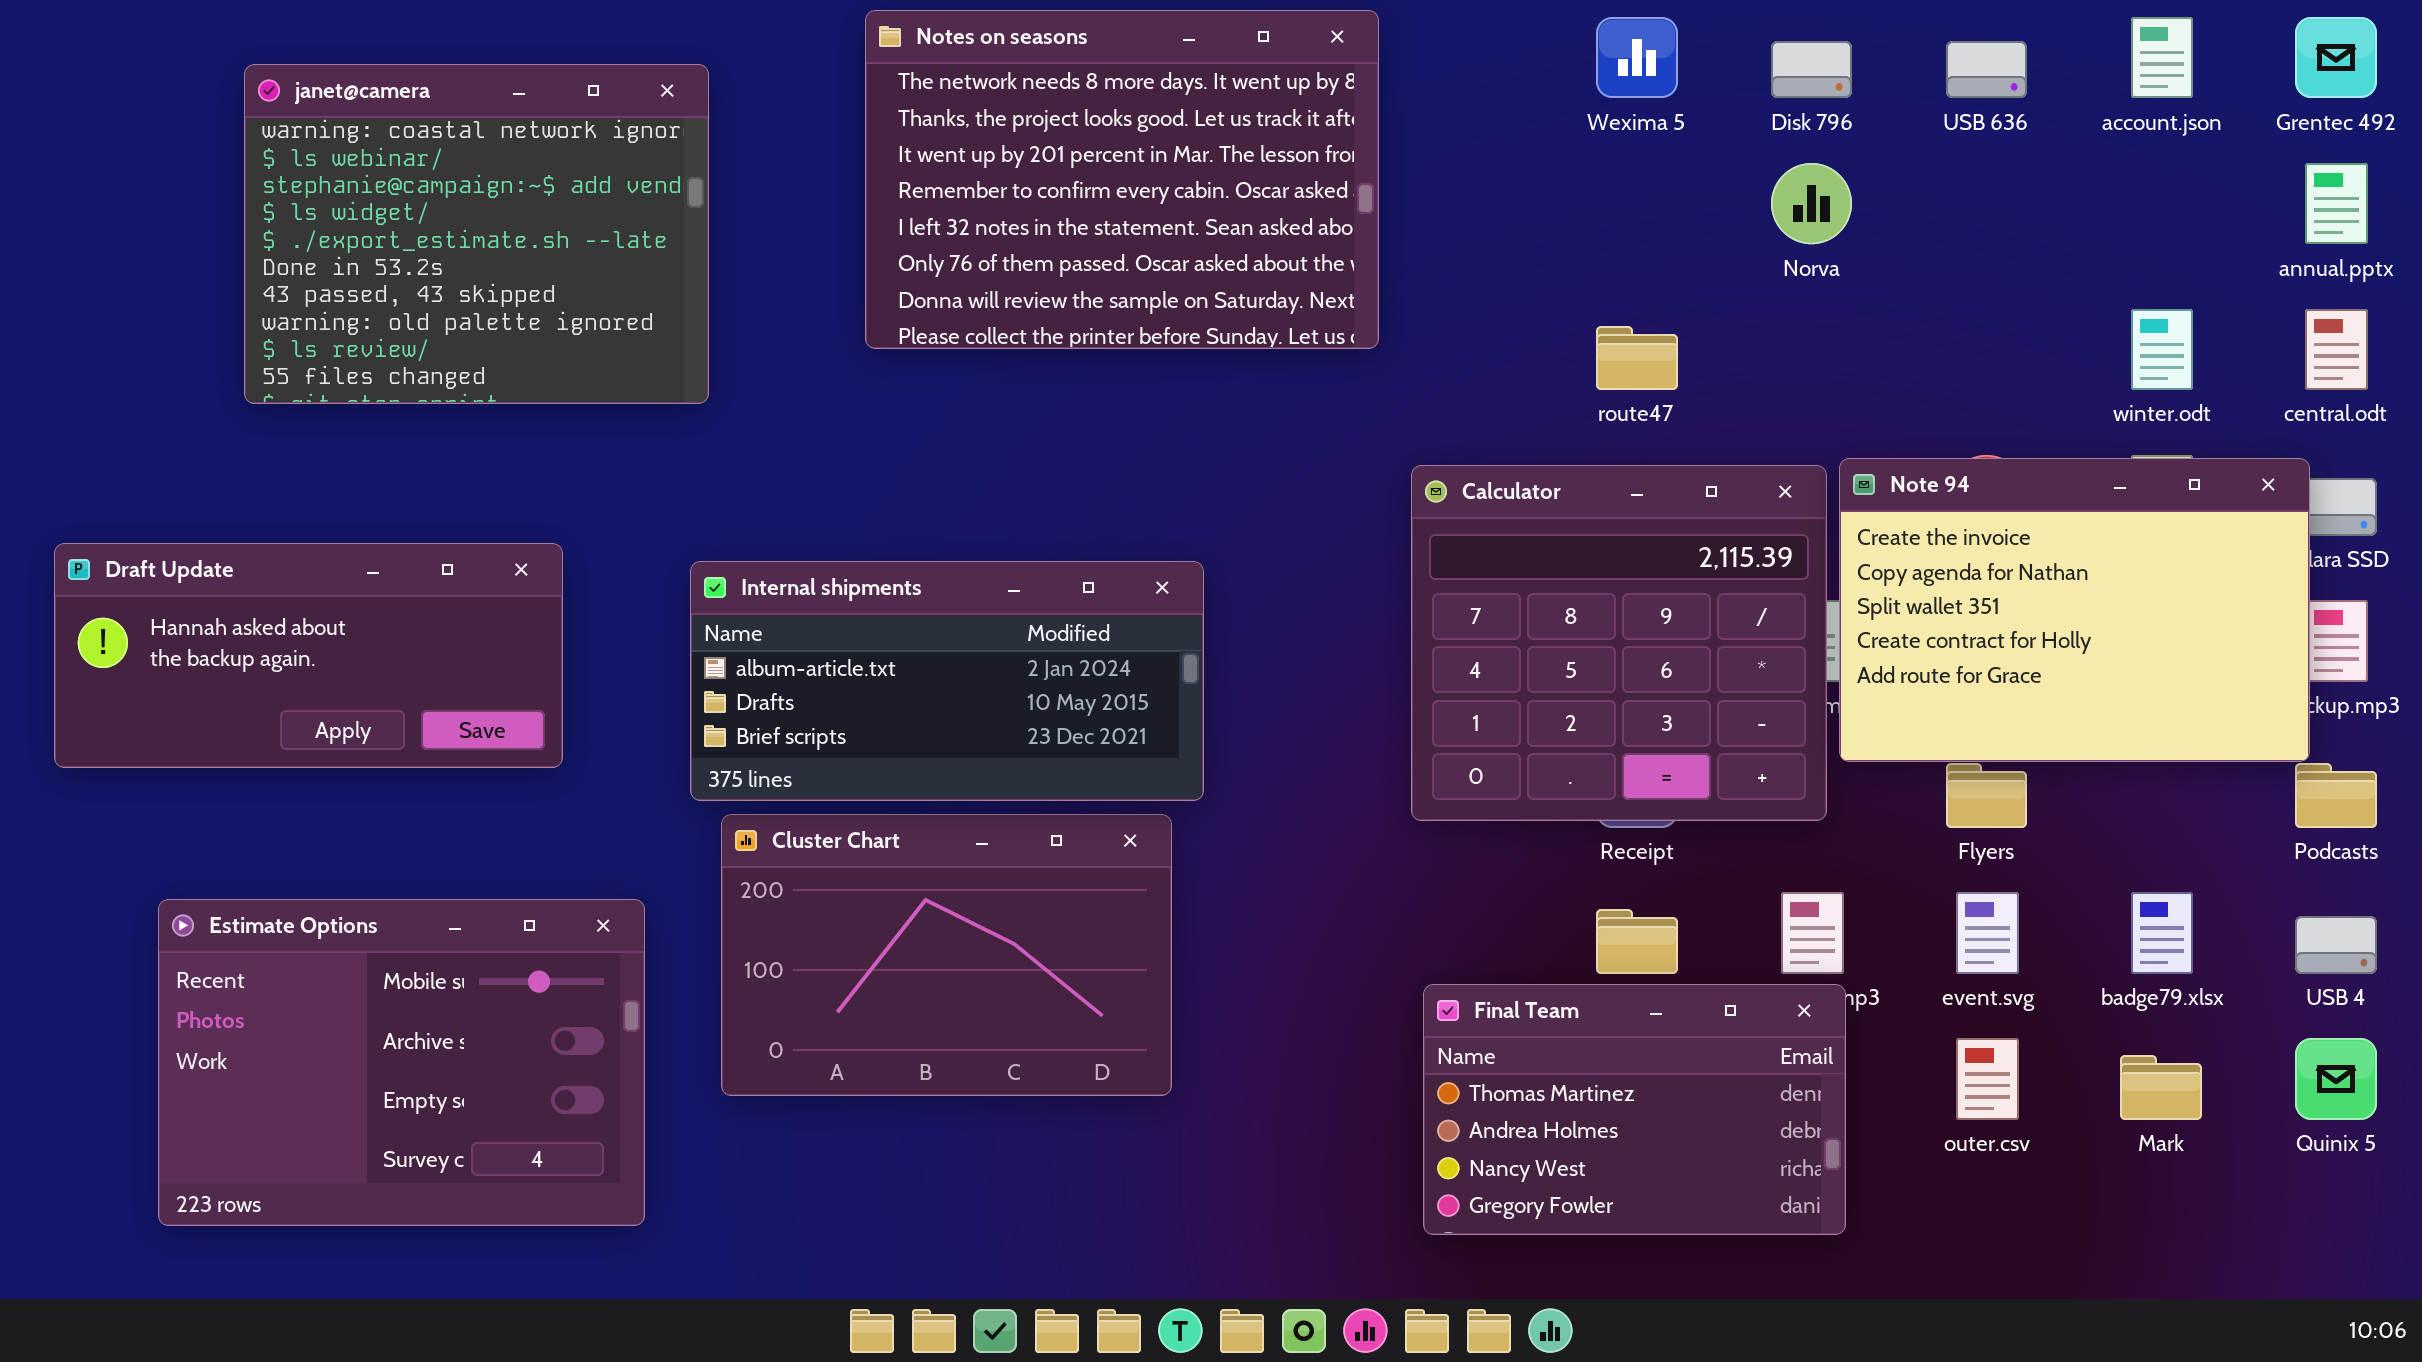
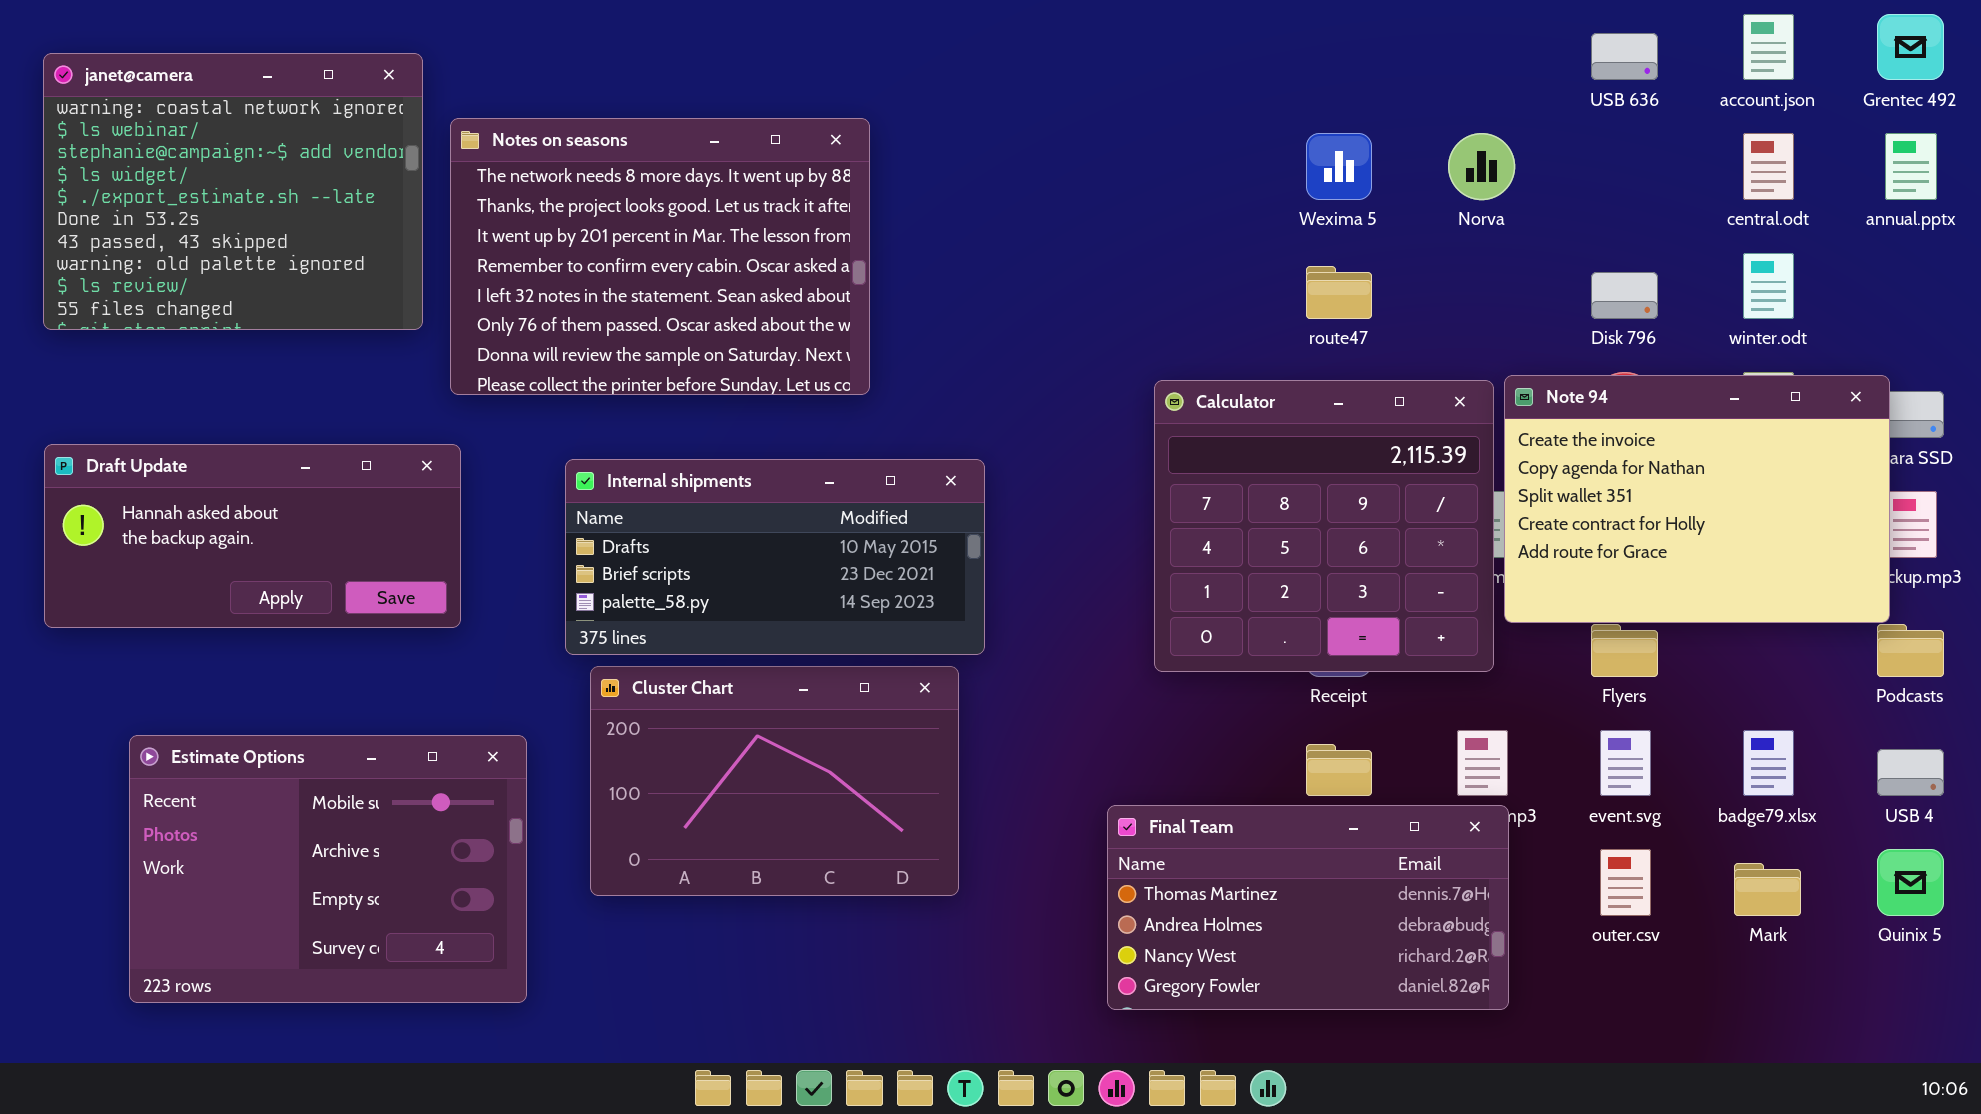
Notes on seasons: [865,10,1379,349] -> [450,118,870,395], moved
Wexima 5: [1596,17,1678,98] -> [1306,133,1372,200], moved
Disk 796: [1771,41,1852,98] -> [1591,272,1658,319], moved
janet@camera: [244,64,709,404] -> [43,53,423,330], moved
central.odt: [2305,309,2368,390] -> [1743,133,1794,200], moved
Internal shipments: [690,561,1204,801] -> [565,459,985,655], scrolled down 1 row
Final Team: [1423,984,1846,1235] -> [1107,805,1509,1010], resized

